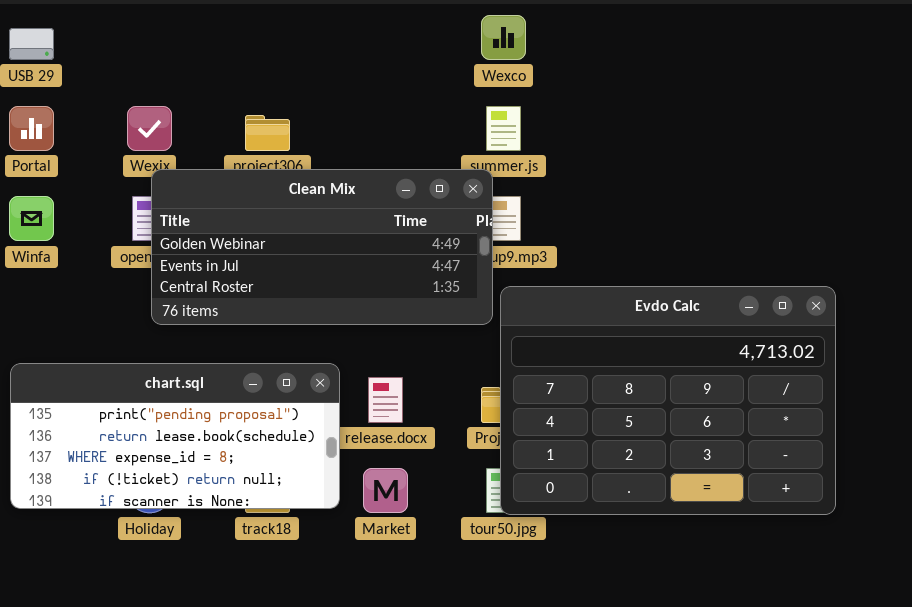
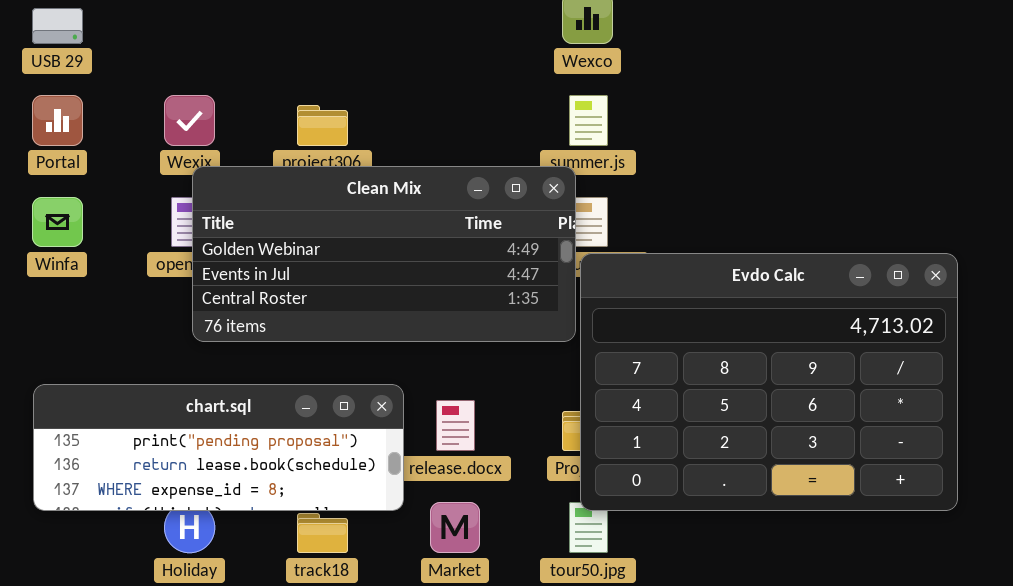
Evdo Calc: [500,286,836,515] -> [580,253,958,511], moved
chart.sql: [10,363,340,509] -> [33,384,404,511], resized

